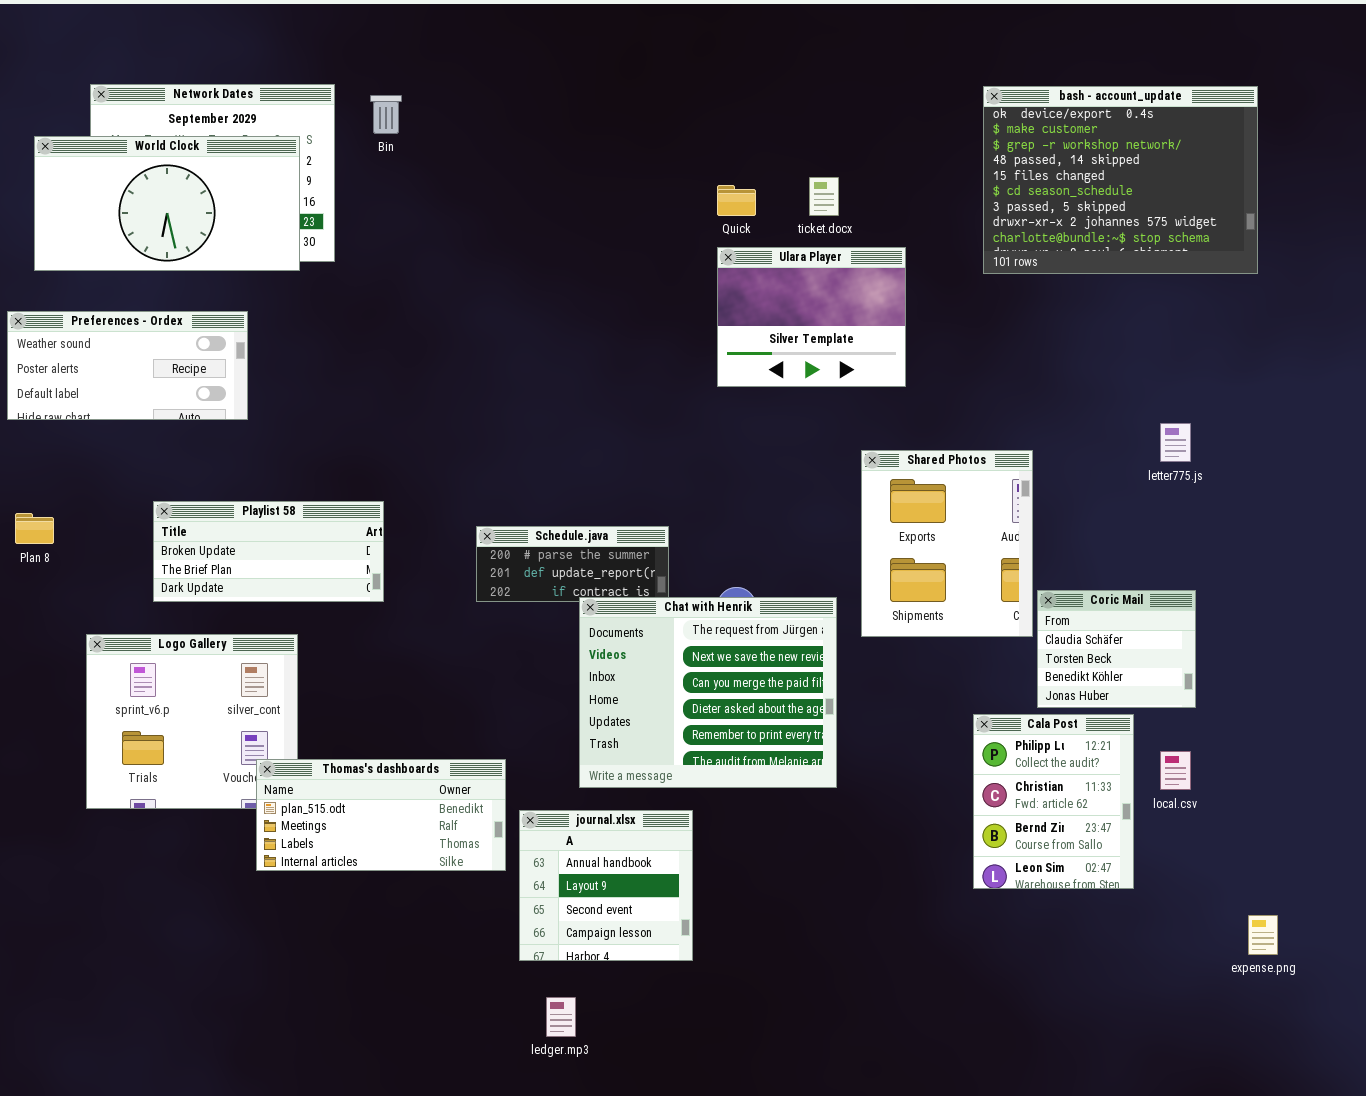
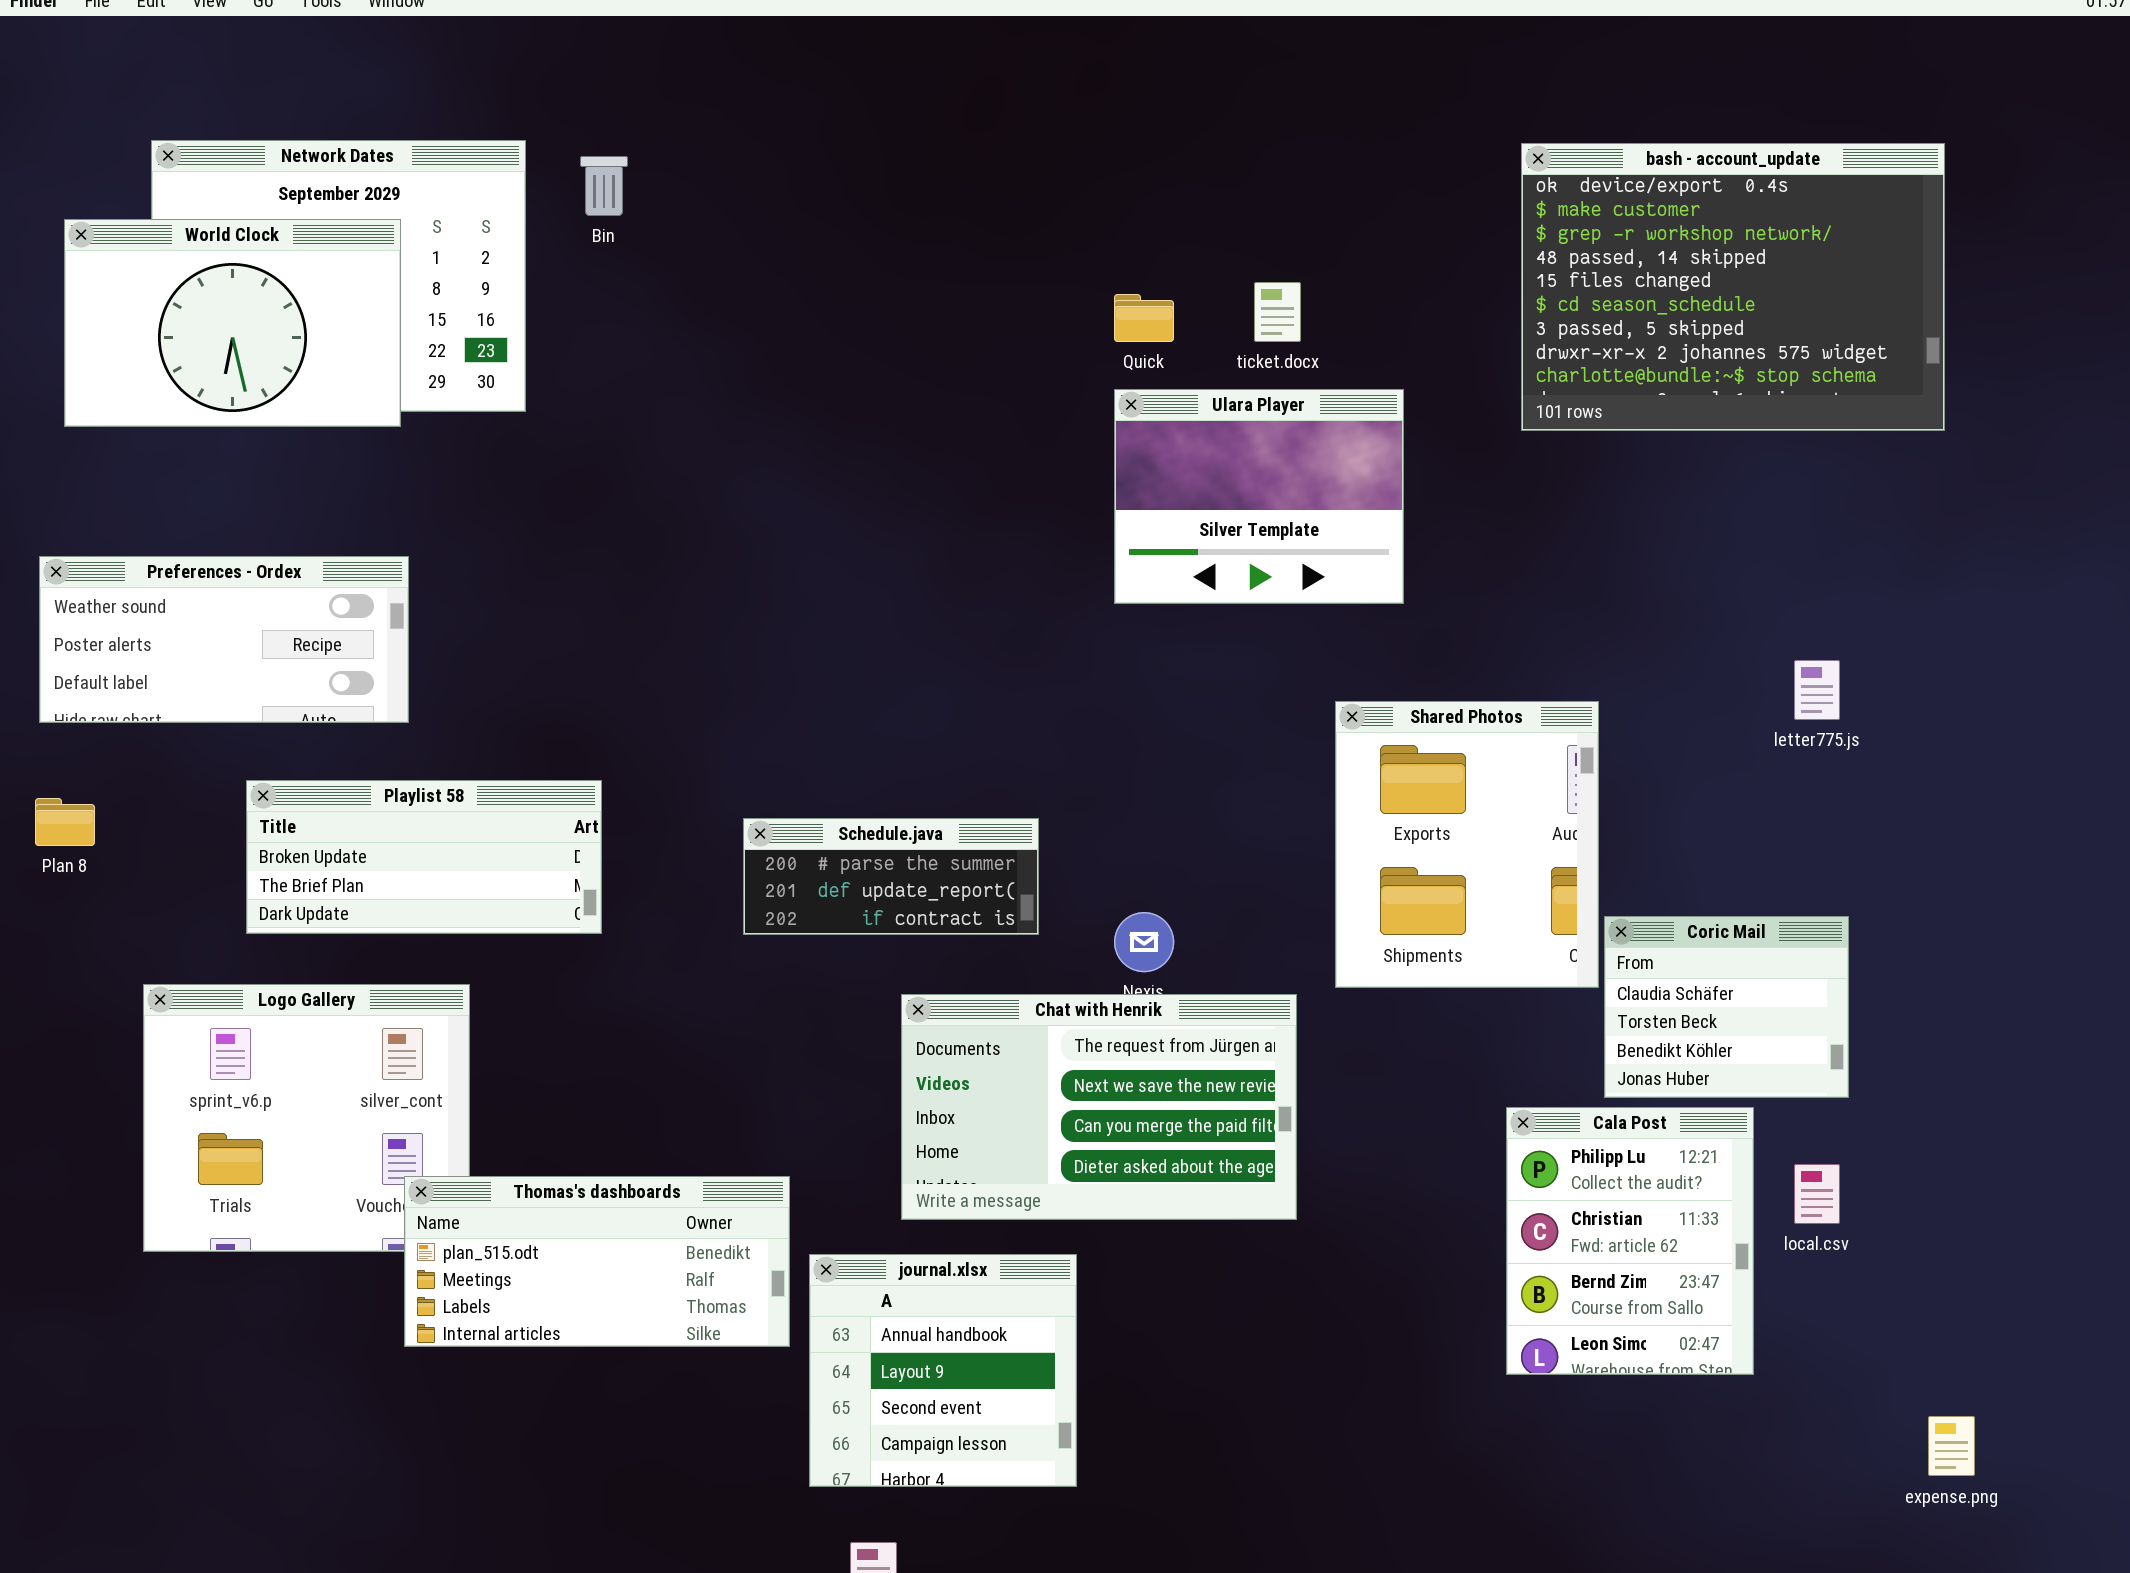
World Clock: [34,136,300,271] -> [64,219,401,427], resized
Preferences - Ordex: [7,311,248,420] -> [39,556,409,723], moved
Chat with Henrik: [579,597,837,788] -> [901,994,1297,1220], resized

